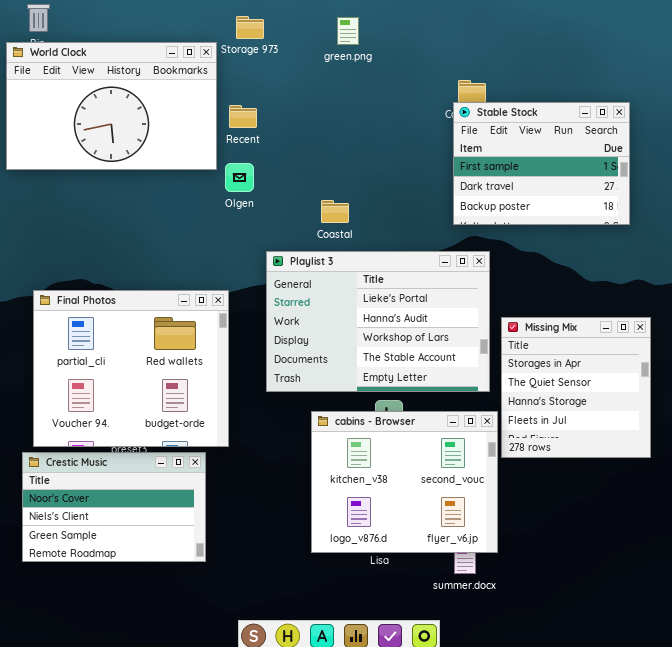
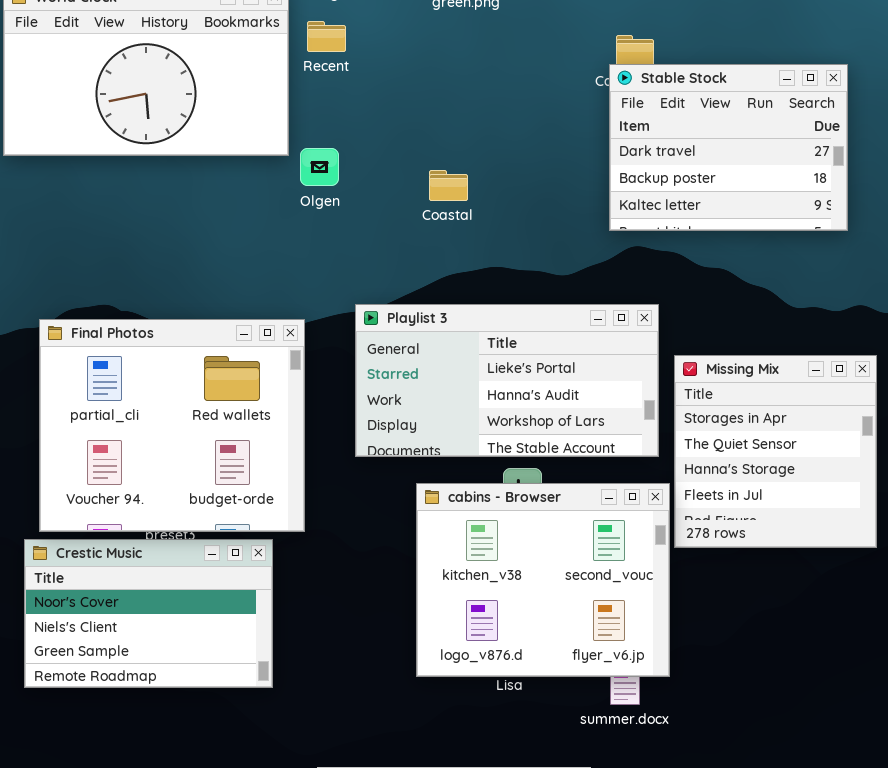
Stable Stock: [453,102,630,225] -> [609,64,848,231], scrolled down 1 row
Recent: [229,105,257,128] -> [307,21,346,52], moved
Coastal: [321,200,349,223] -> [429,170,468,201], moved
Playlist 3: [266,251,490,392] -> [355,304,659,457], resized

